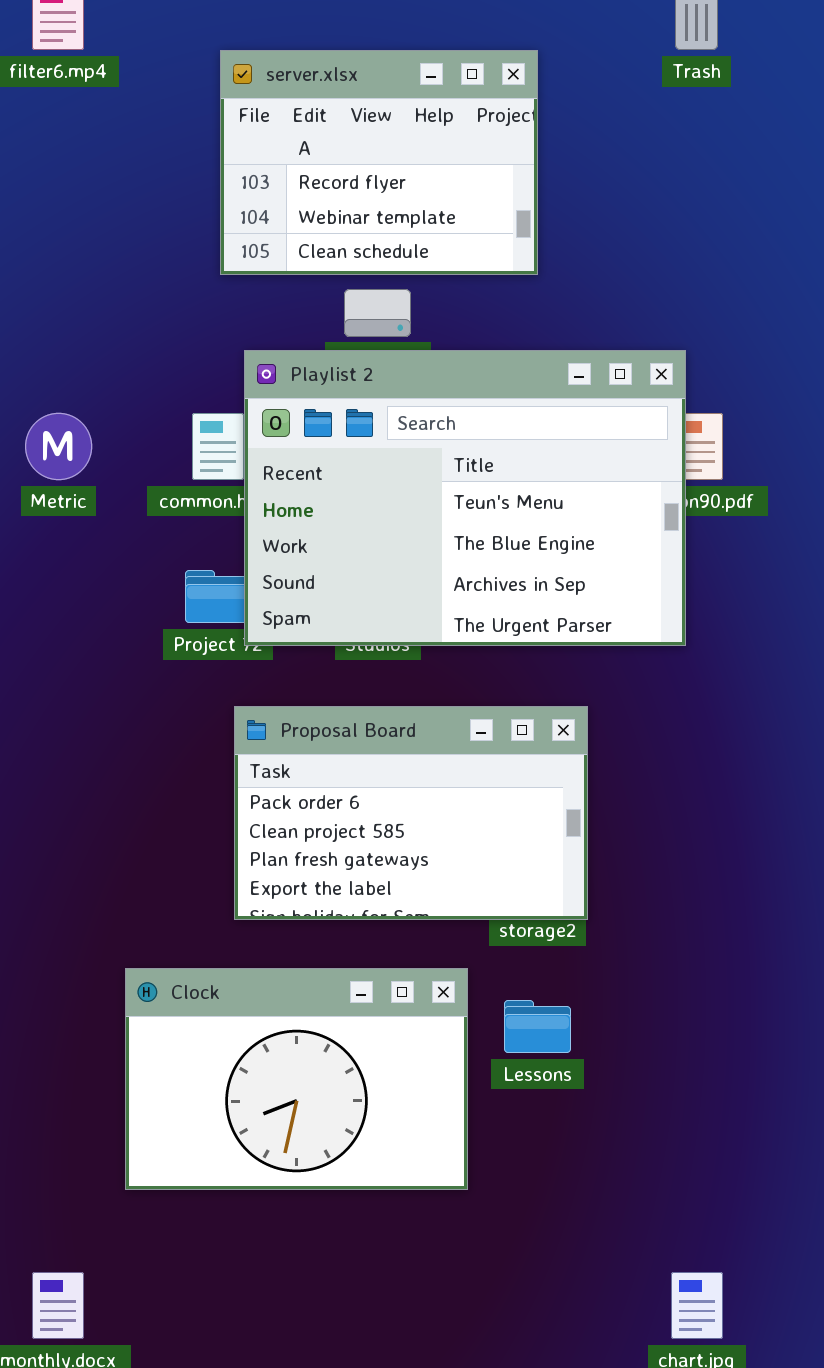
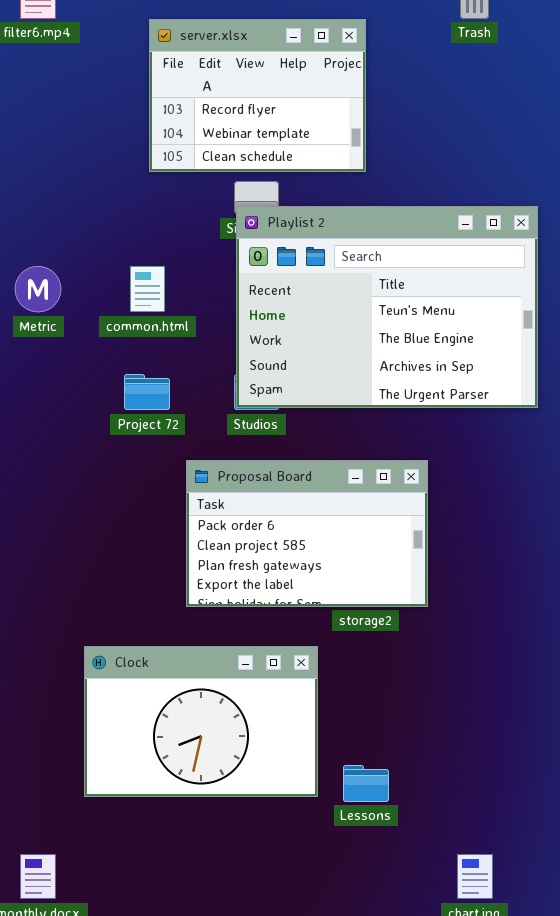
Playlist 2: [244,350,686,646] -> [236,206,538,408], moved
Proposal Board: [234,706,588,920] -> [186,460,428,607], moved
Lessons: [504,1000,571,1053] -> [343,765,389,802], moved

